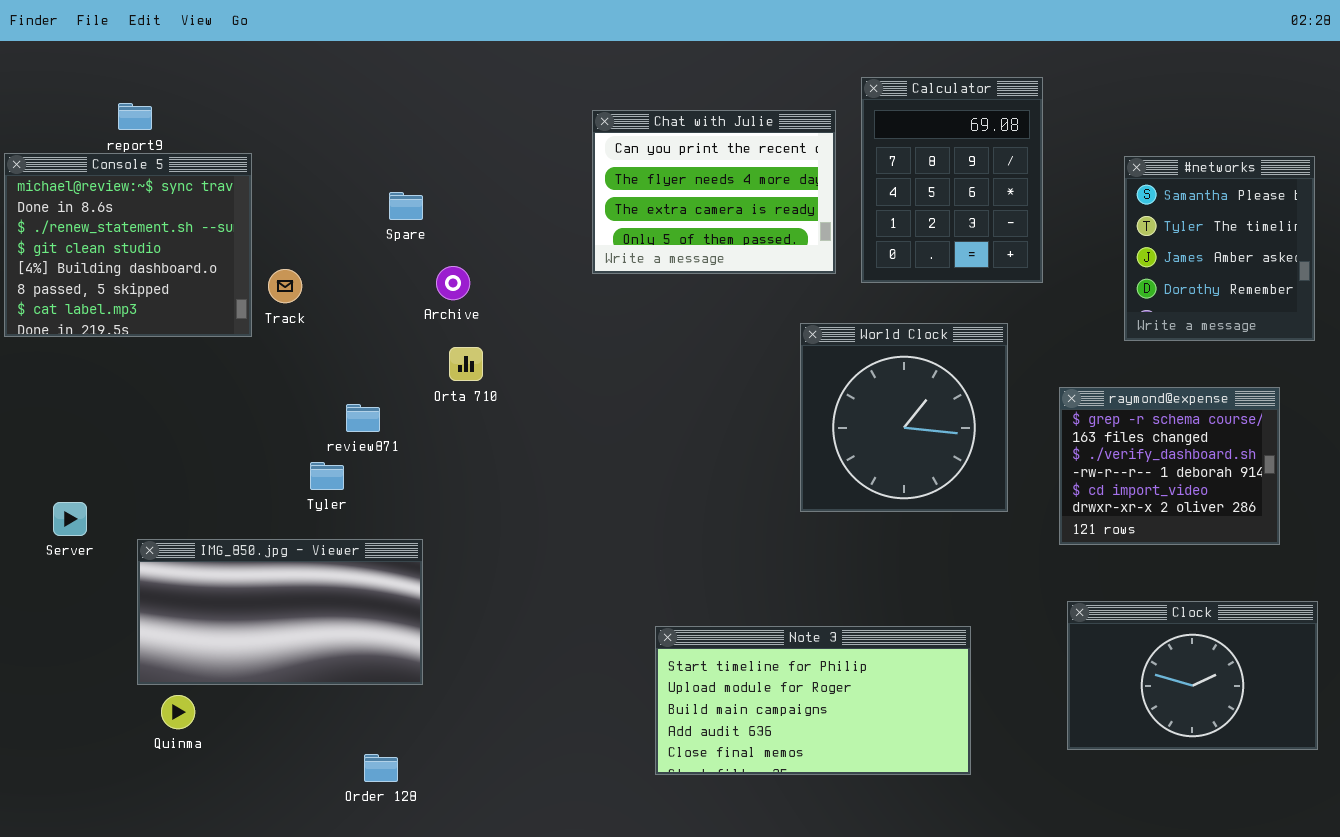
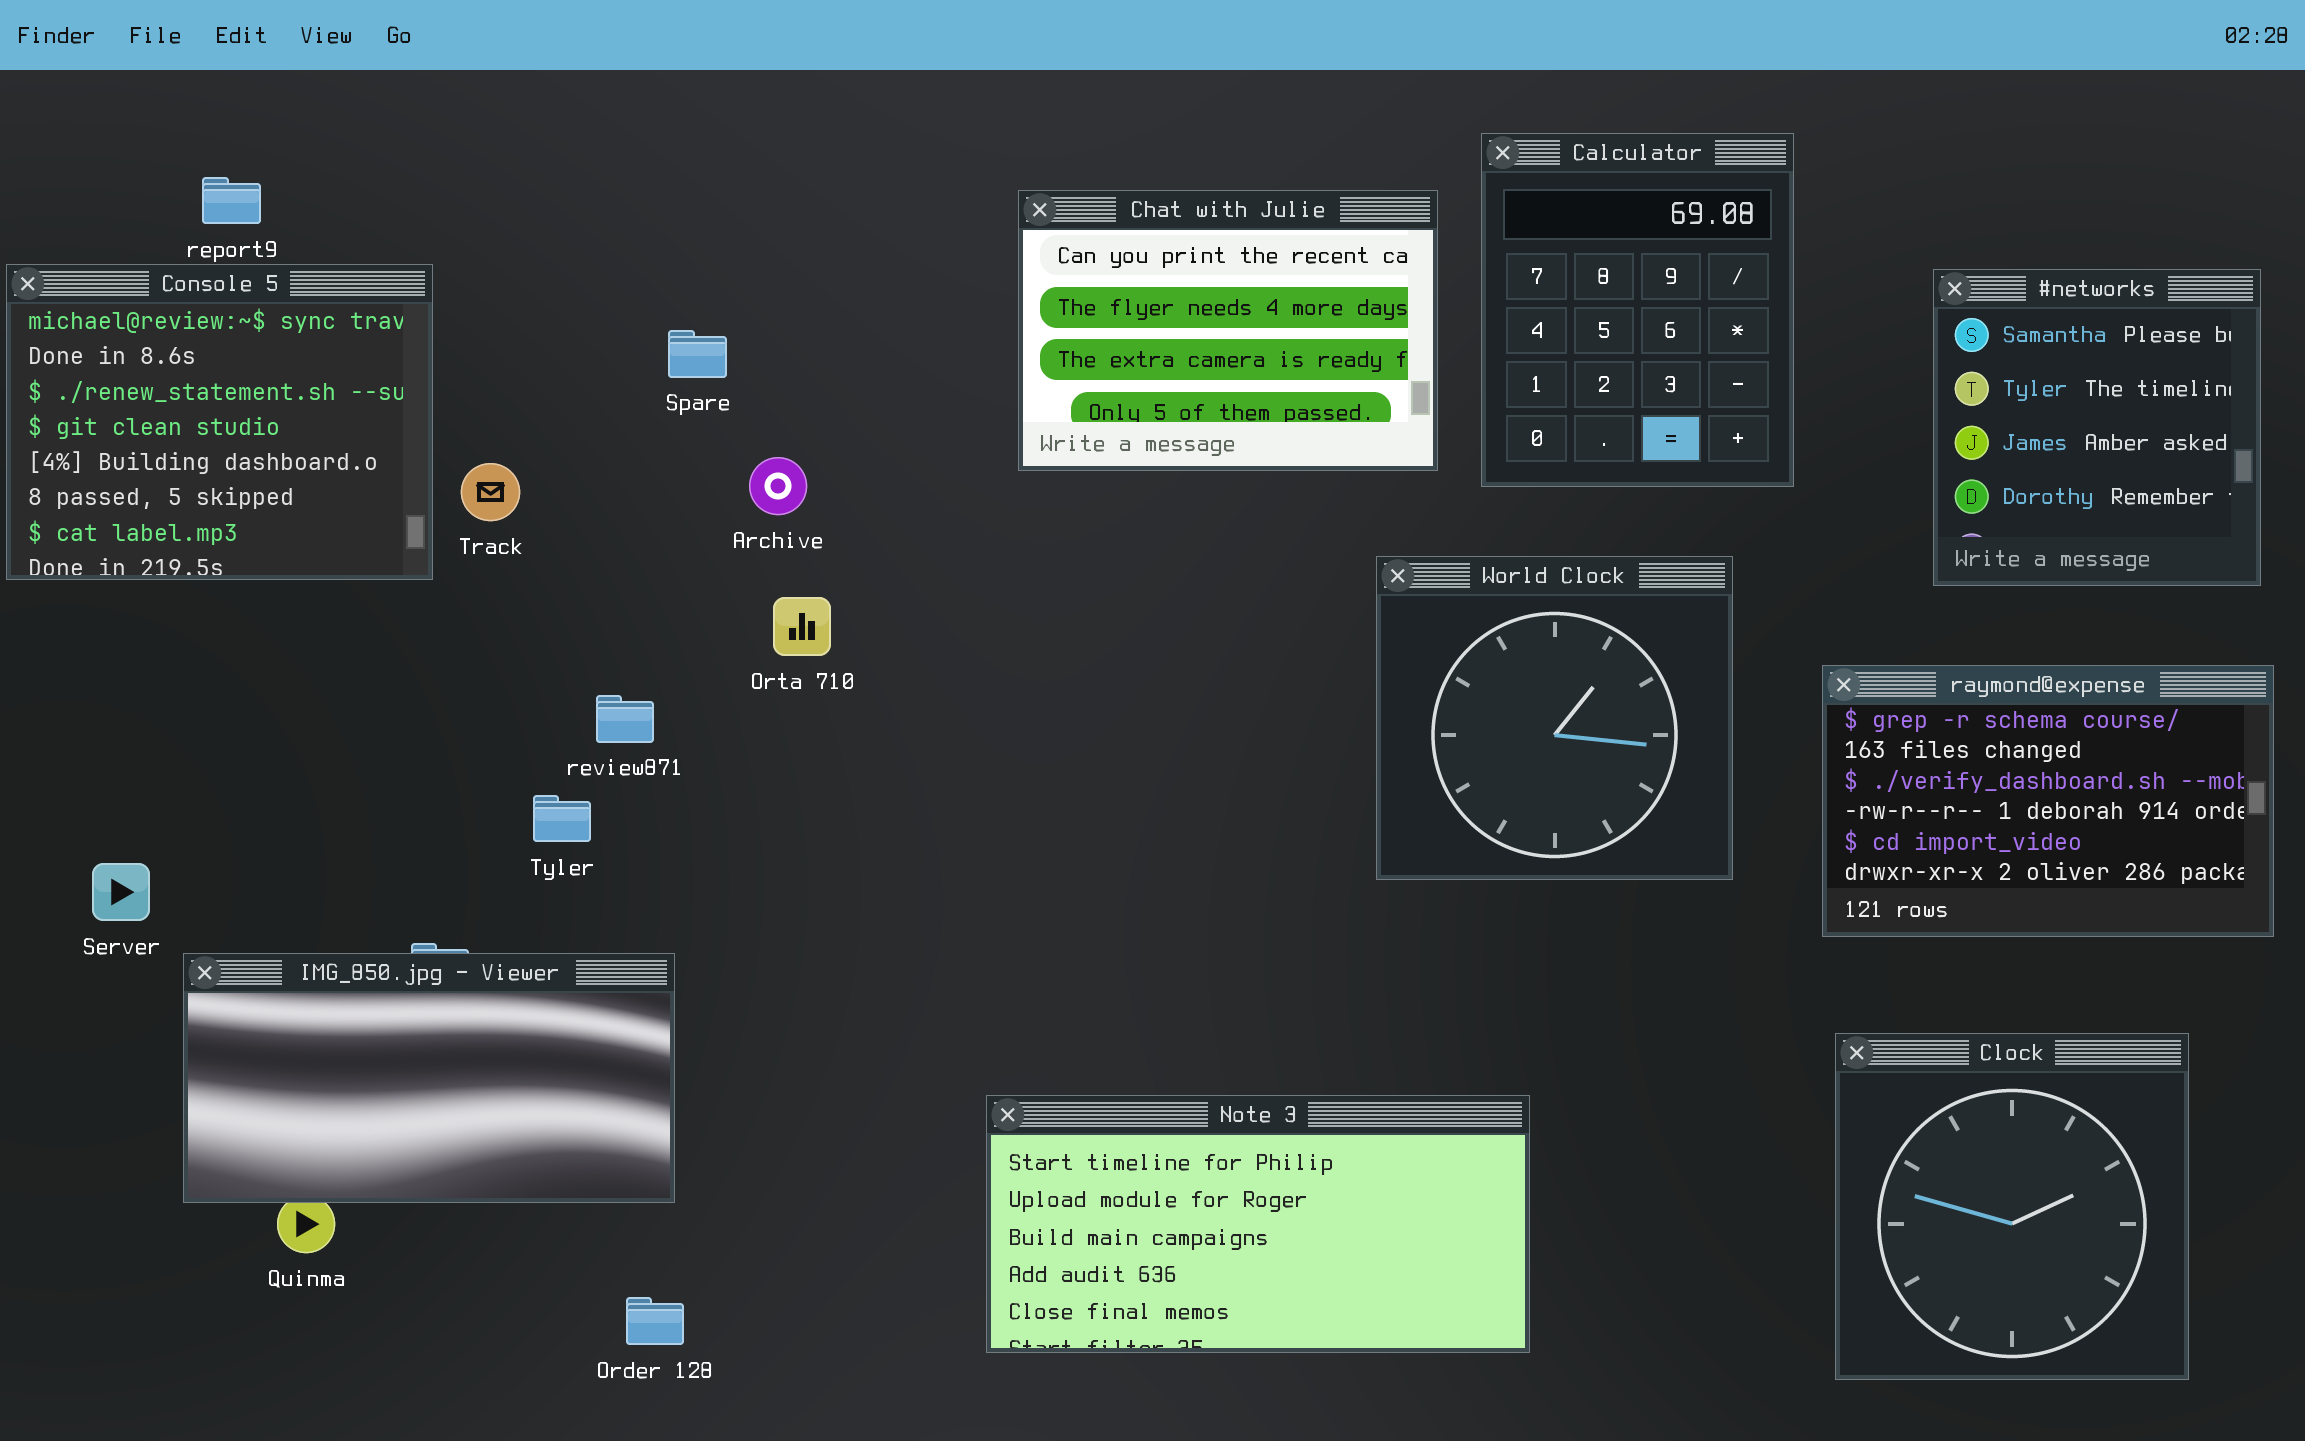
raymond@expense: [1059,387,1280,545] -> [1822,665,2274,937], resized
IMG_850.jpg - Viewer: [137,539,423,685] -> [183,953,675,1203], moved
Clock: [1067,601,1318,750] -> [1835,1033,2189,1380], resized
Note 3: [655,626,971,775] -> [986,1095,1530,1353], moved

